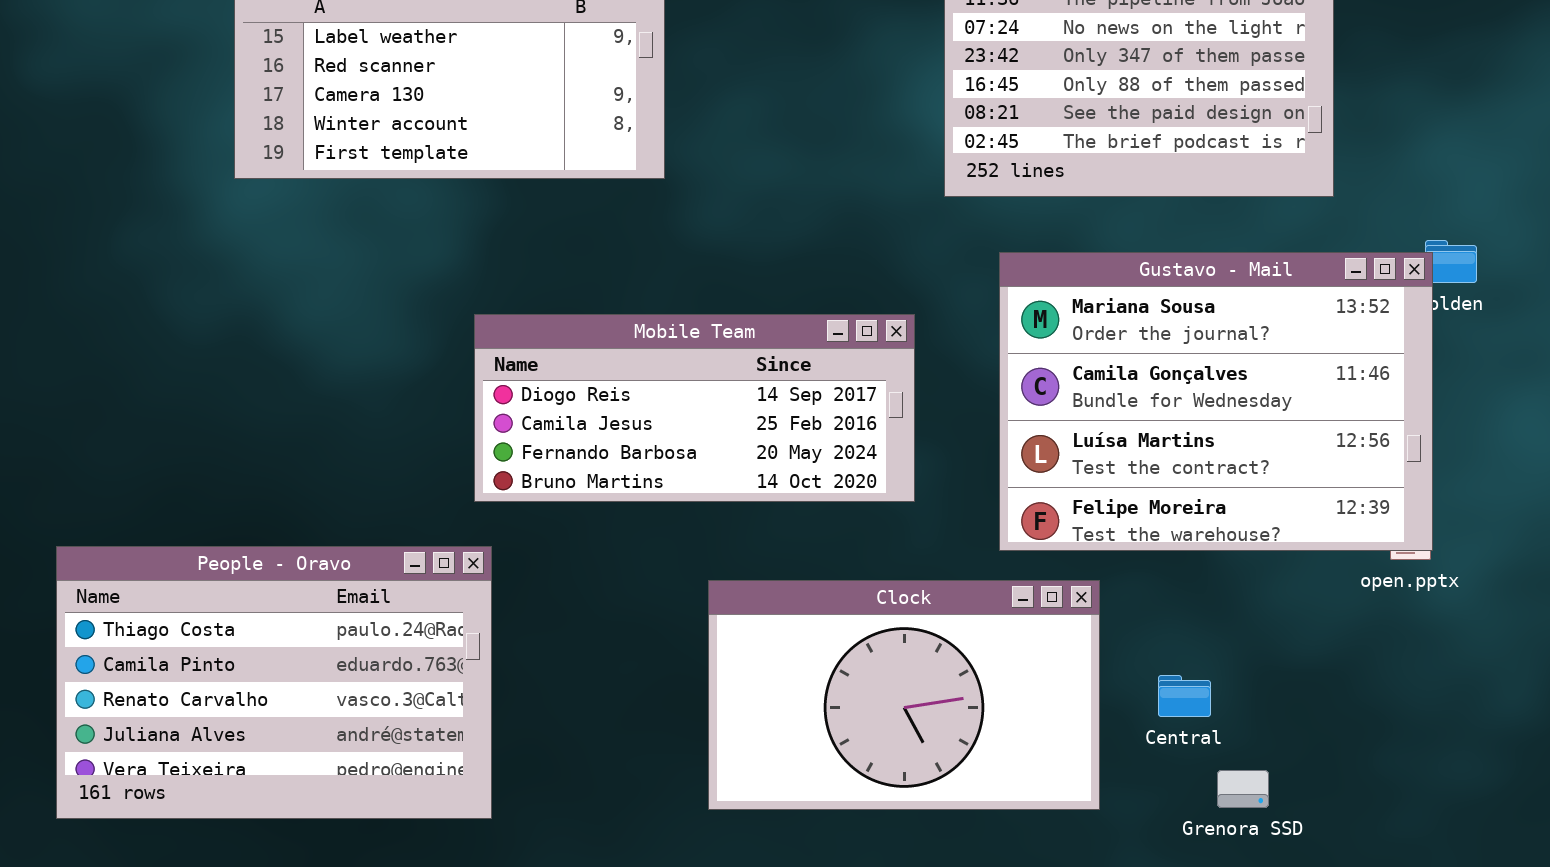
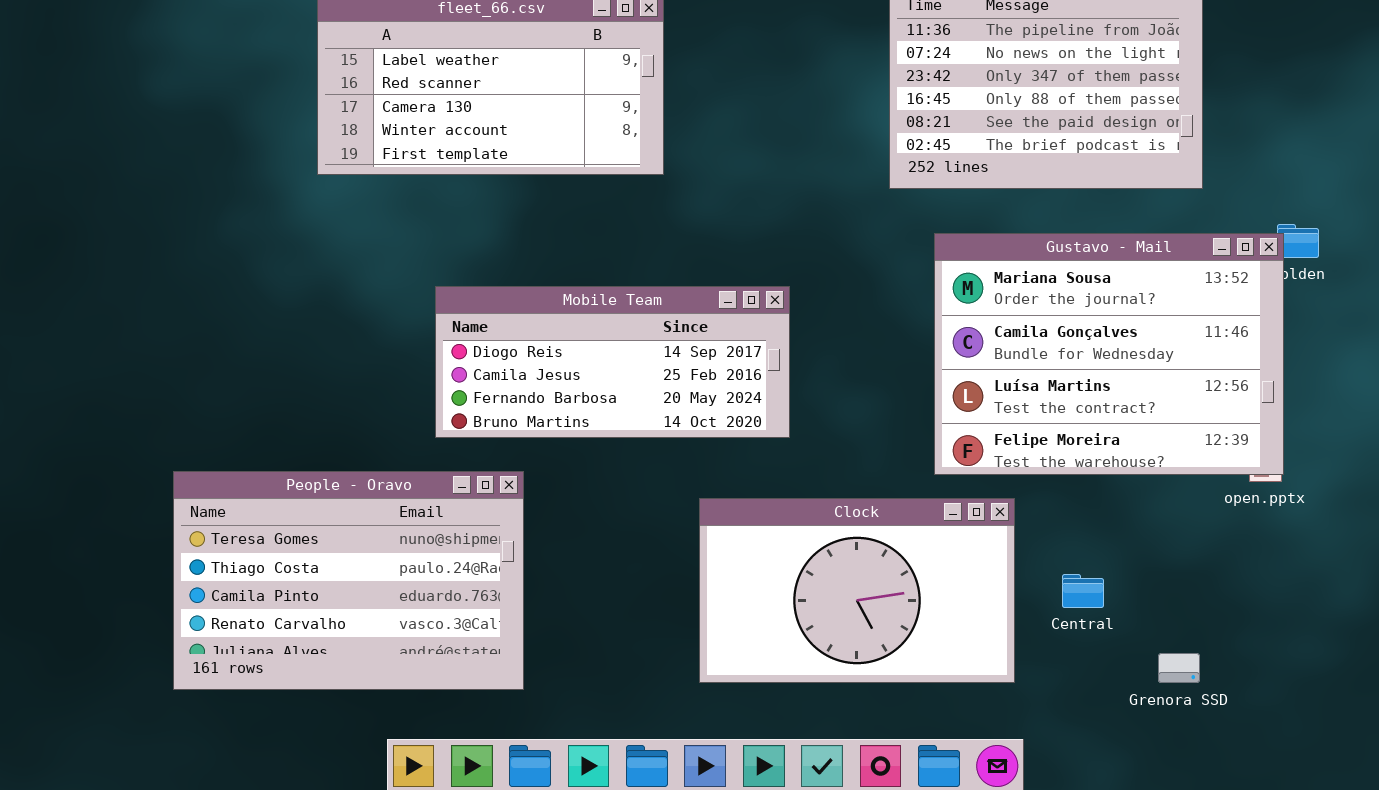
Mobile Team: [474,314,915,502] -> [435,286,790,438], moved
People - Oravo: [56,546,492,819] -> [173,471,524,690], scrolled up 1 row
Grenora SSD: [1217,770,1269,808] -> [1158,653,1200,683], moved

